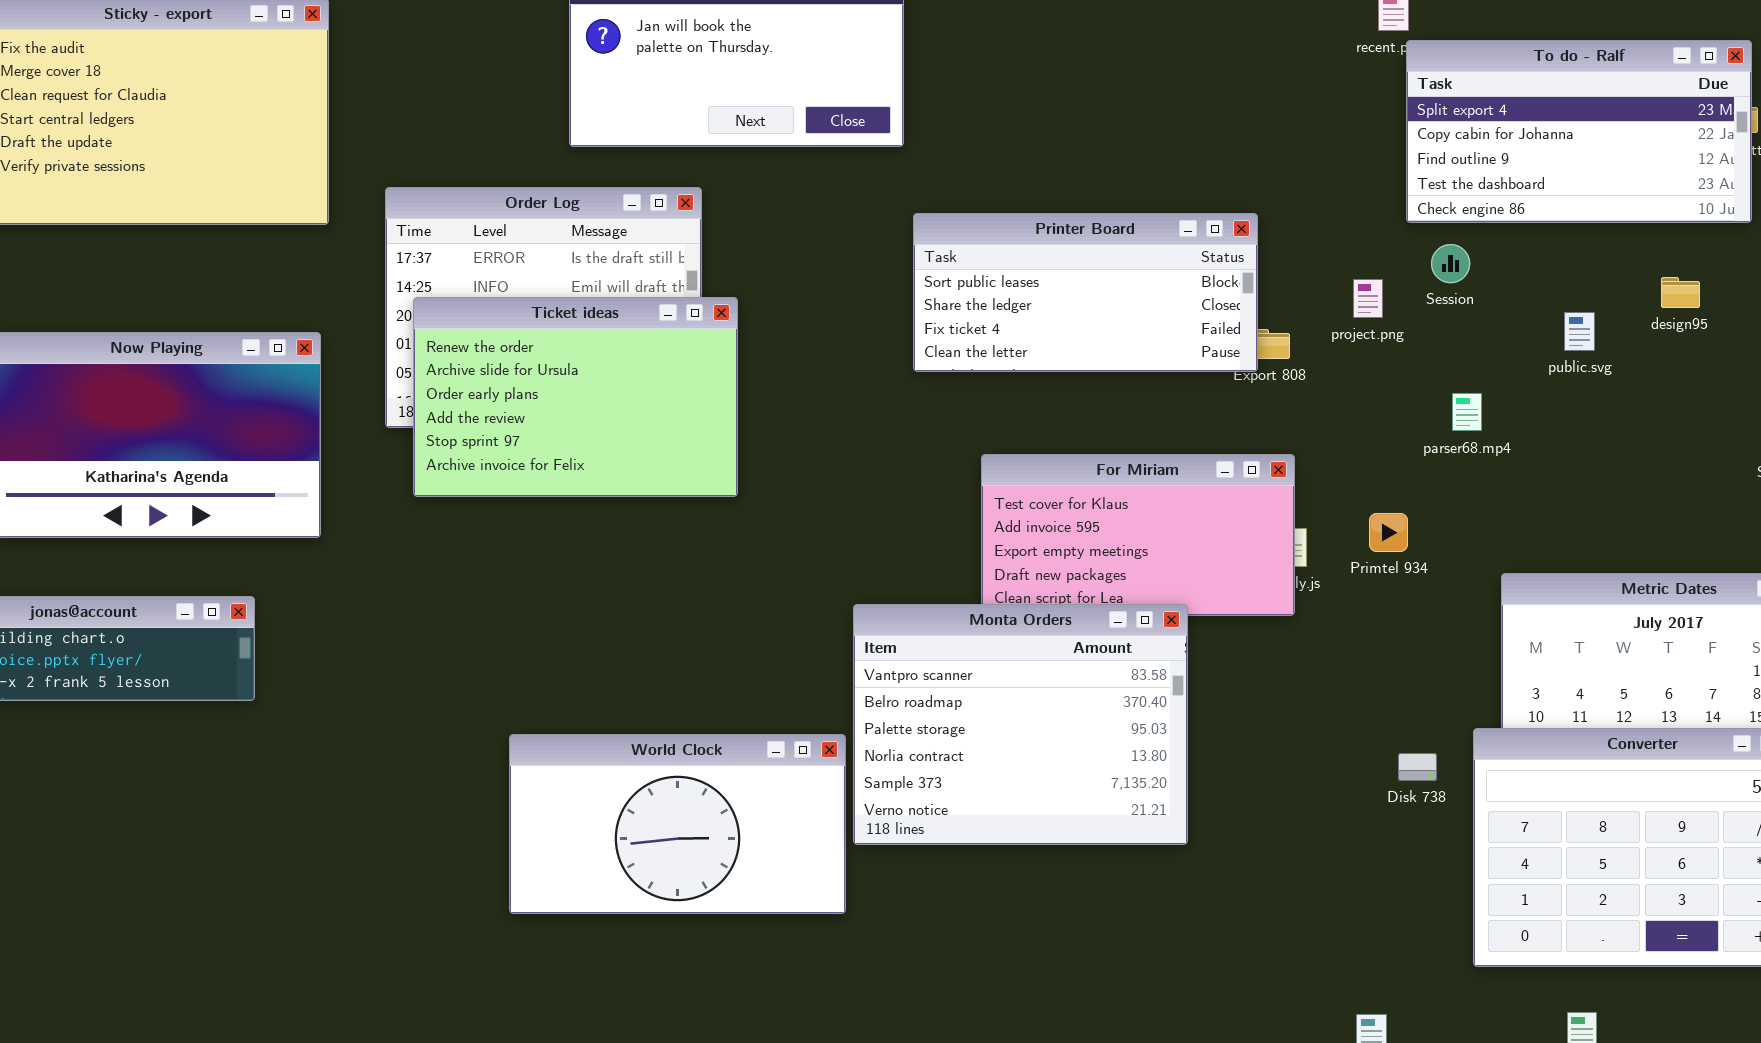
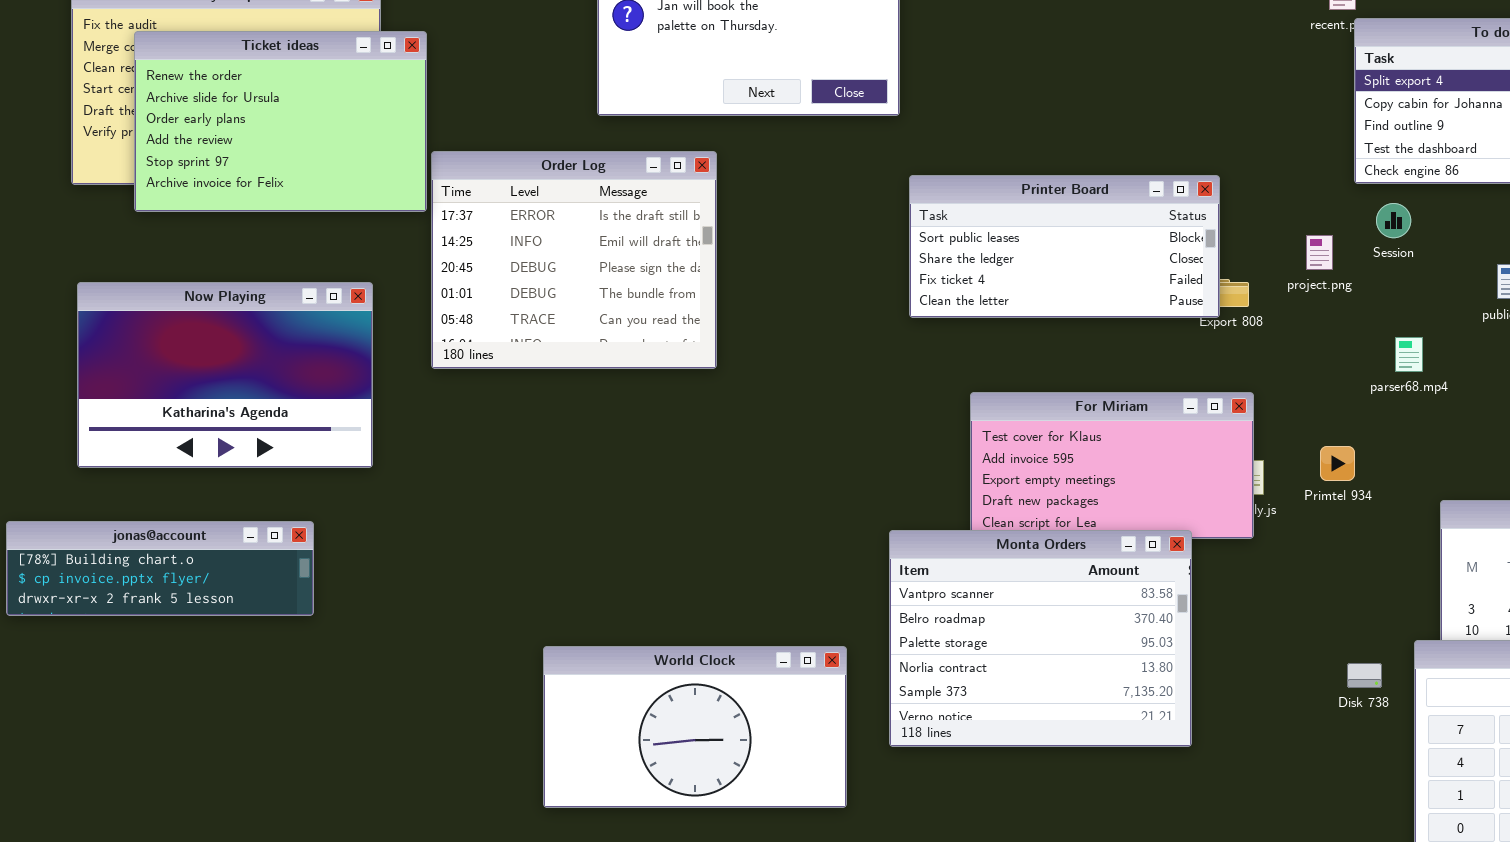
Ticket ideas: [413,297,738,497] -> [134,31,427,212], moved
Monta Orders: [853,604,1188,845] -> [889,530,1192,747], moved

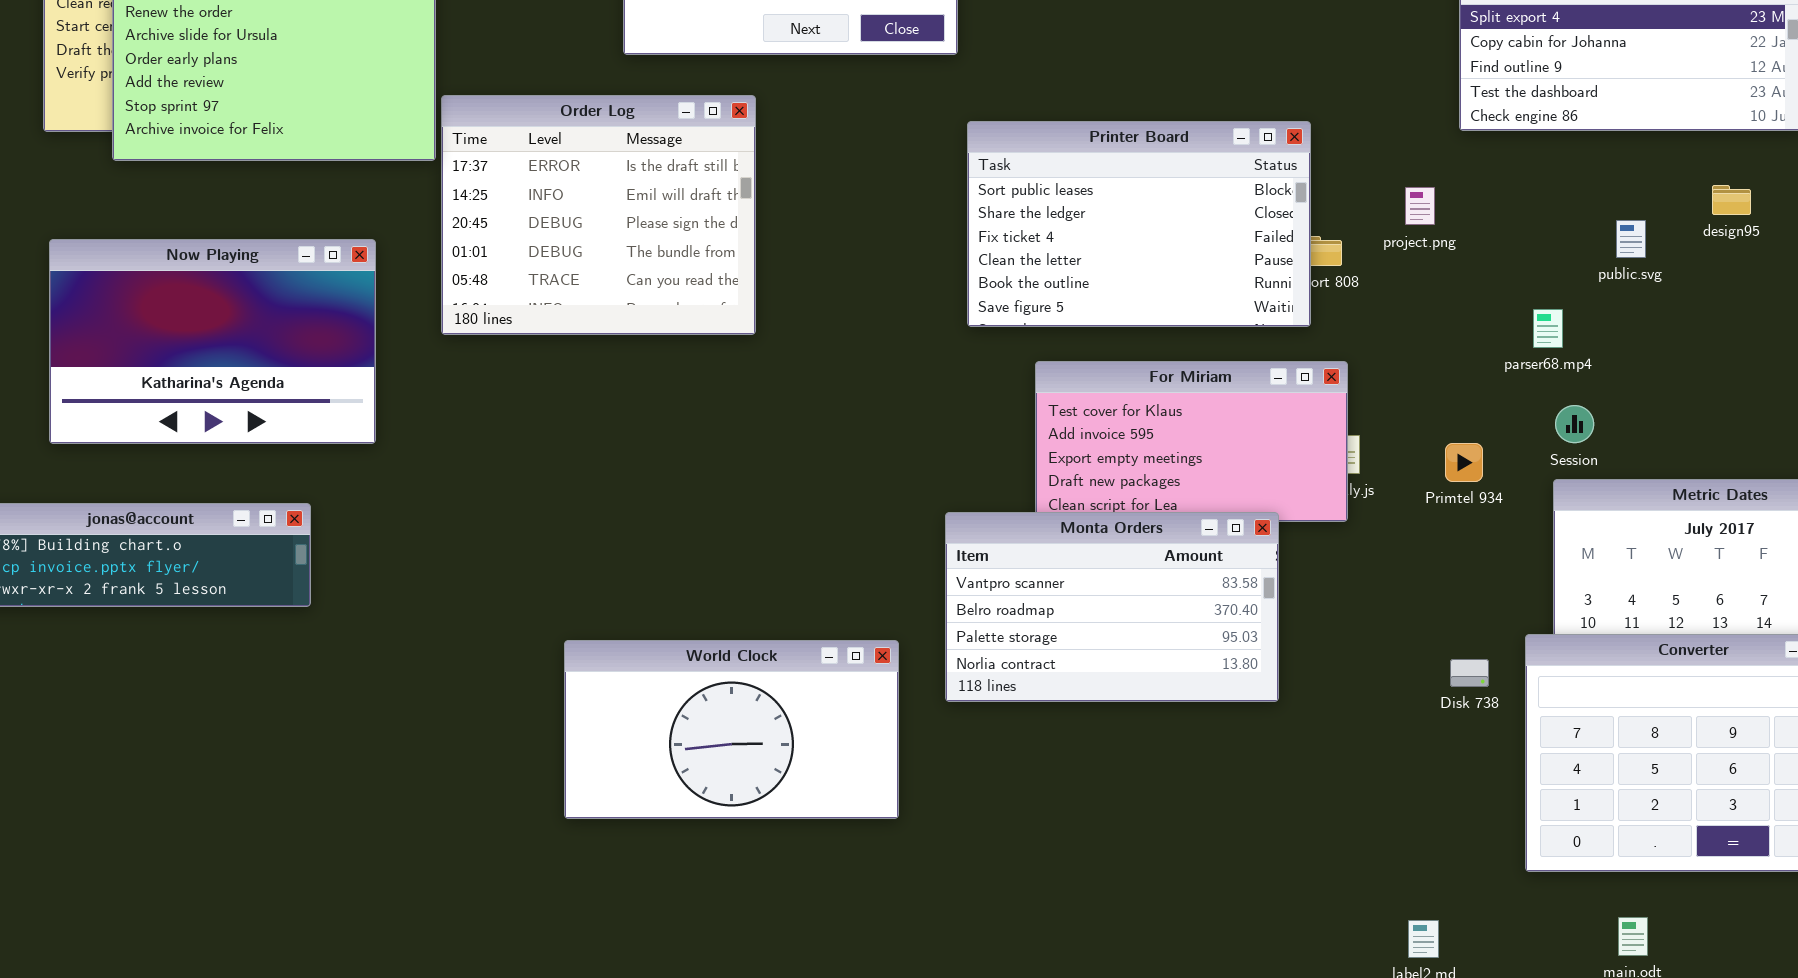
Printer Board: [909,175,1220,318] -> [967,121,1311,327], resized
Session: [1376,203,1411,238] -> [1555,405,1594,443], moved
parser68.mp4: [1395,337,1423,372] -> [1533,309,1563,348], moved
Primtel 934: [1320,446,1355,481] -> [1445,443,1483,482], moved
Monta Orders: [889,530,1192,747] -> [945,512,1279,702], resized

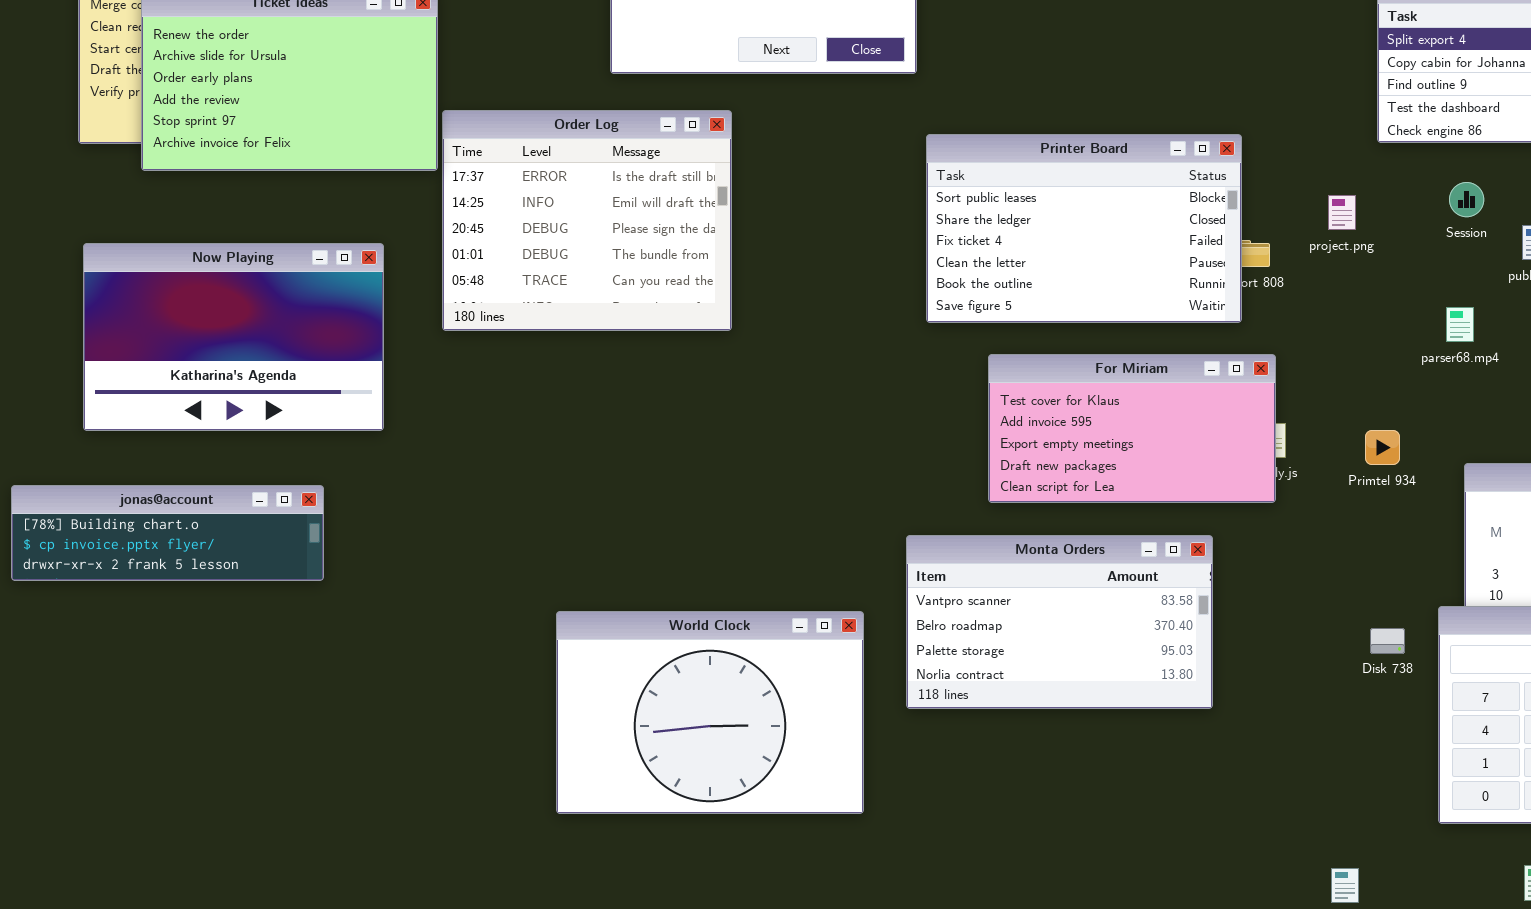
Session: [1555,405,1594,443] -> [1449,182,1484,217], moved
Monta Orders: [945,512,1279,702] -> [906,535,1213,709], moved
World Clock: [564,640,899,819] -> [556,611,864,814], resized

